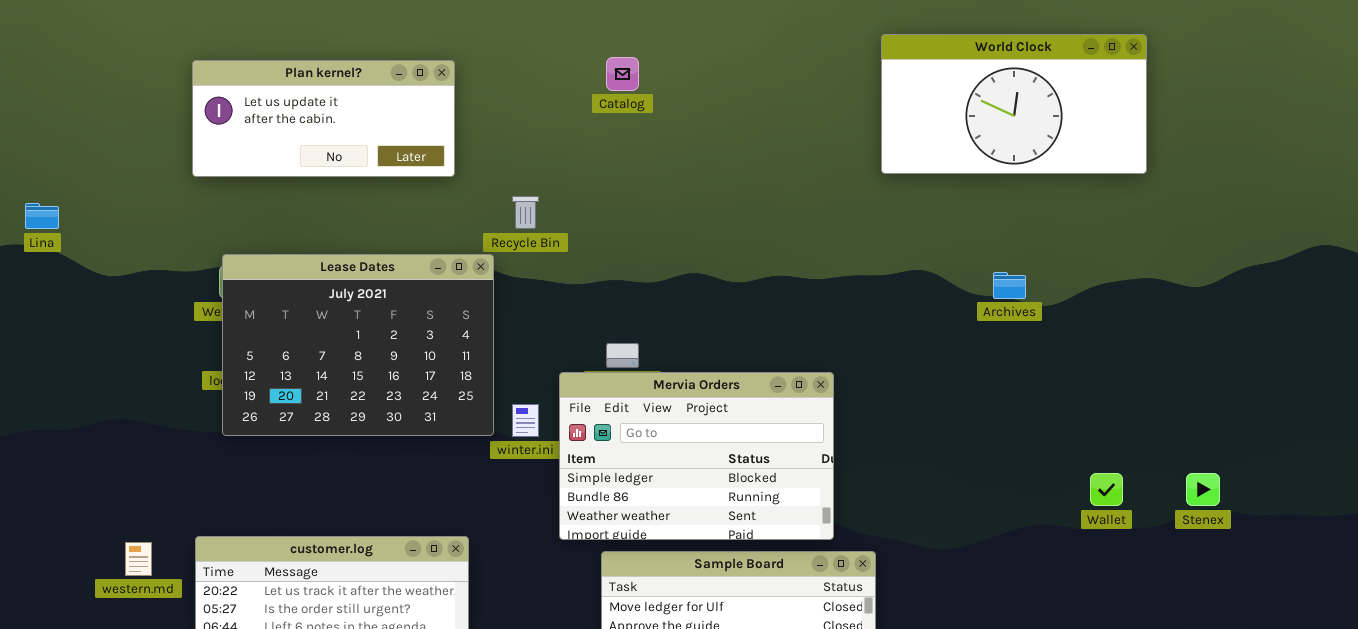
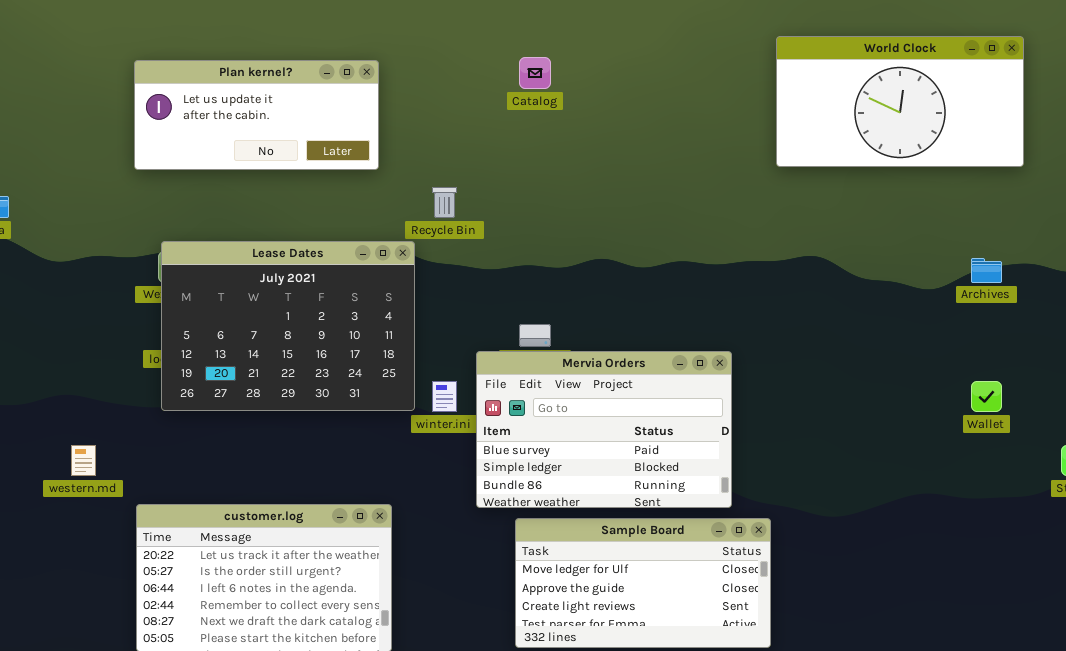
Archives: [993,272,1026,299] -> [971,258,1002,283], moved
Mervia Orders: [559,372,834,540] -> [476,351,732,508], scrolled up 1 row
Wallet: [1090,473,1123,506] -> [971,381,1002,412], moved
western.md: [125,542,152,576] -> [71,445,96,476], moved

